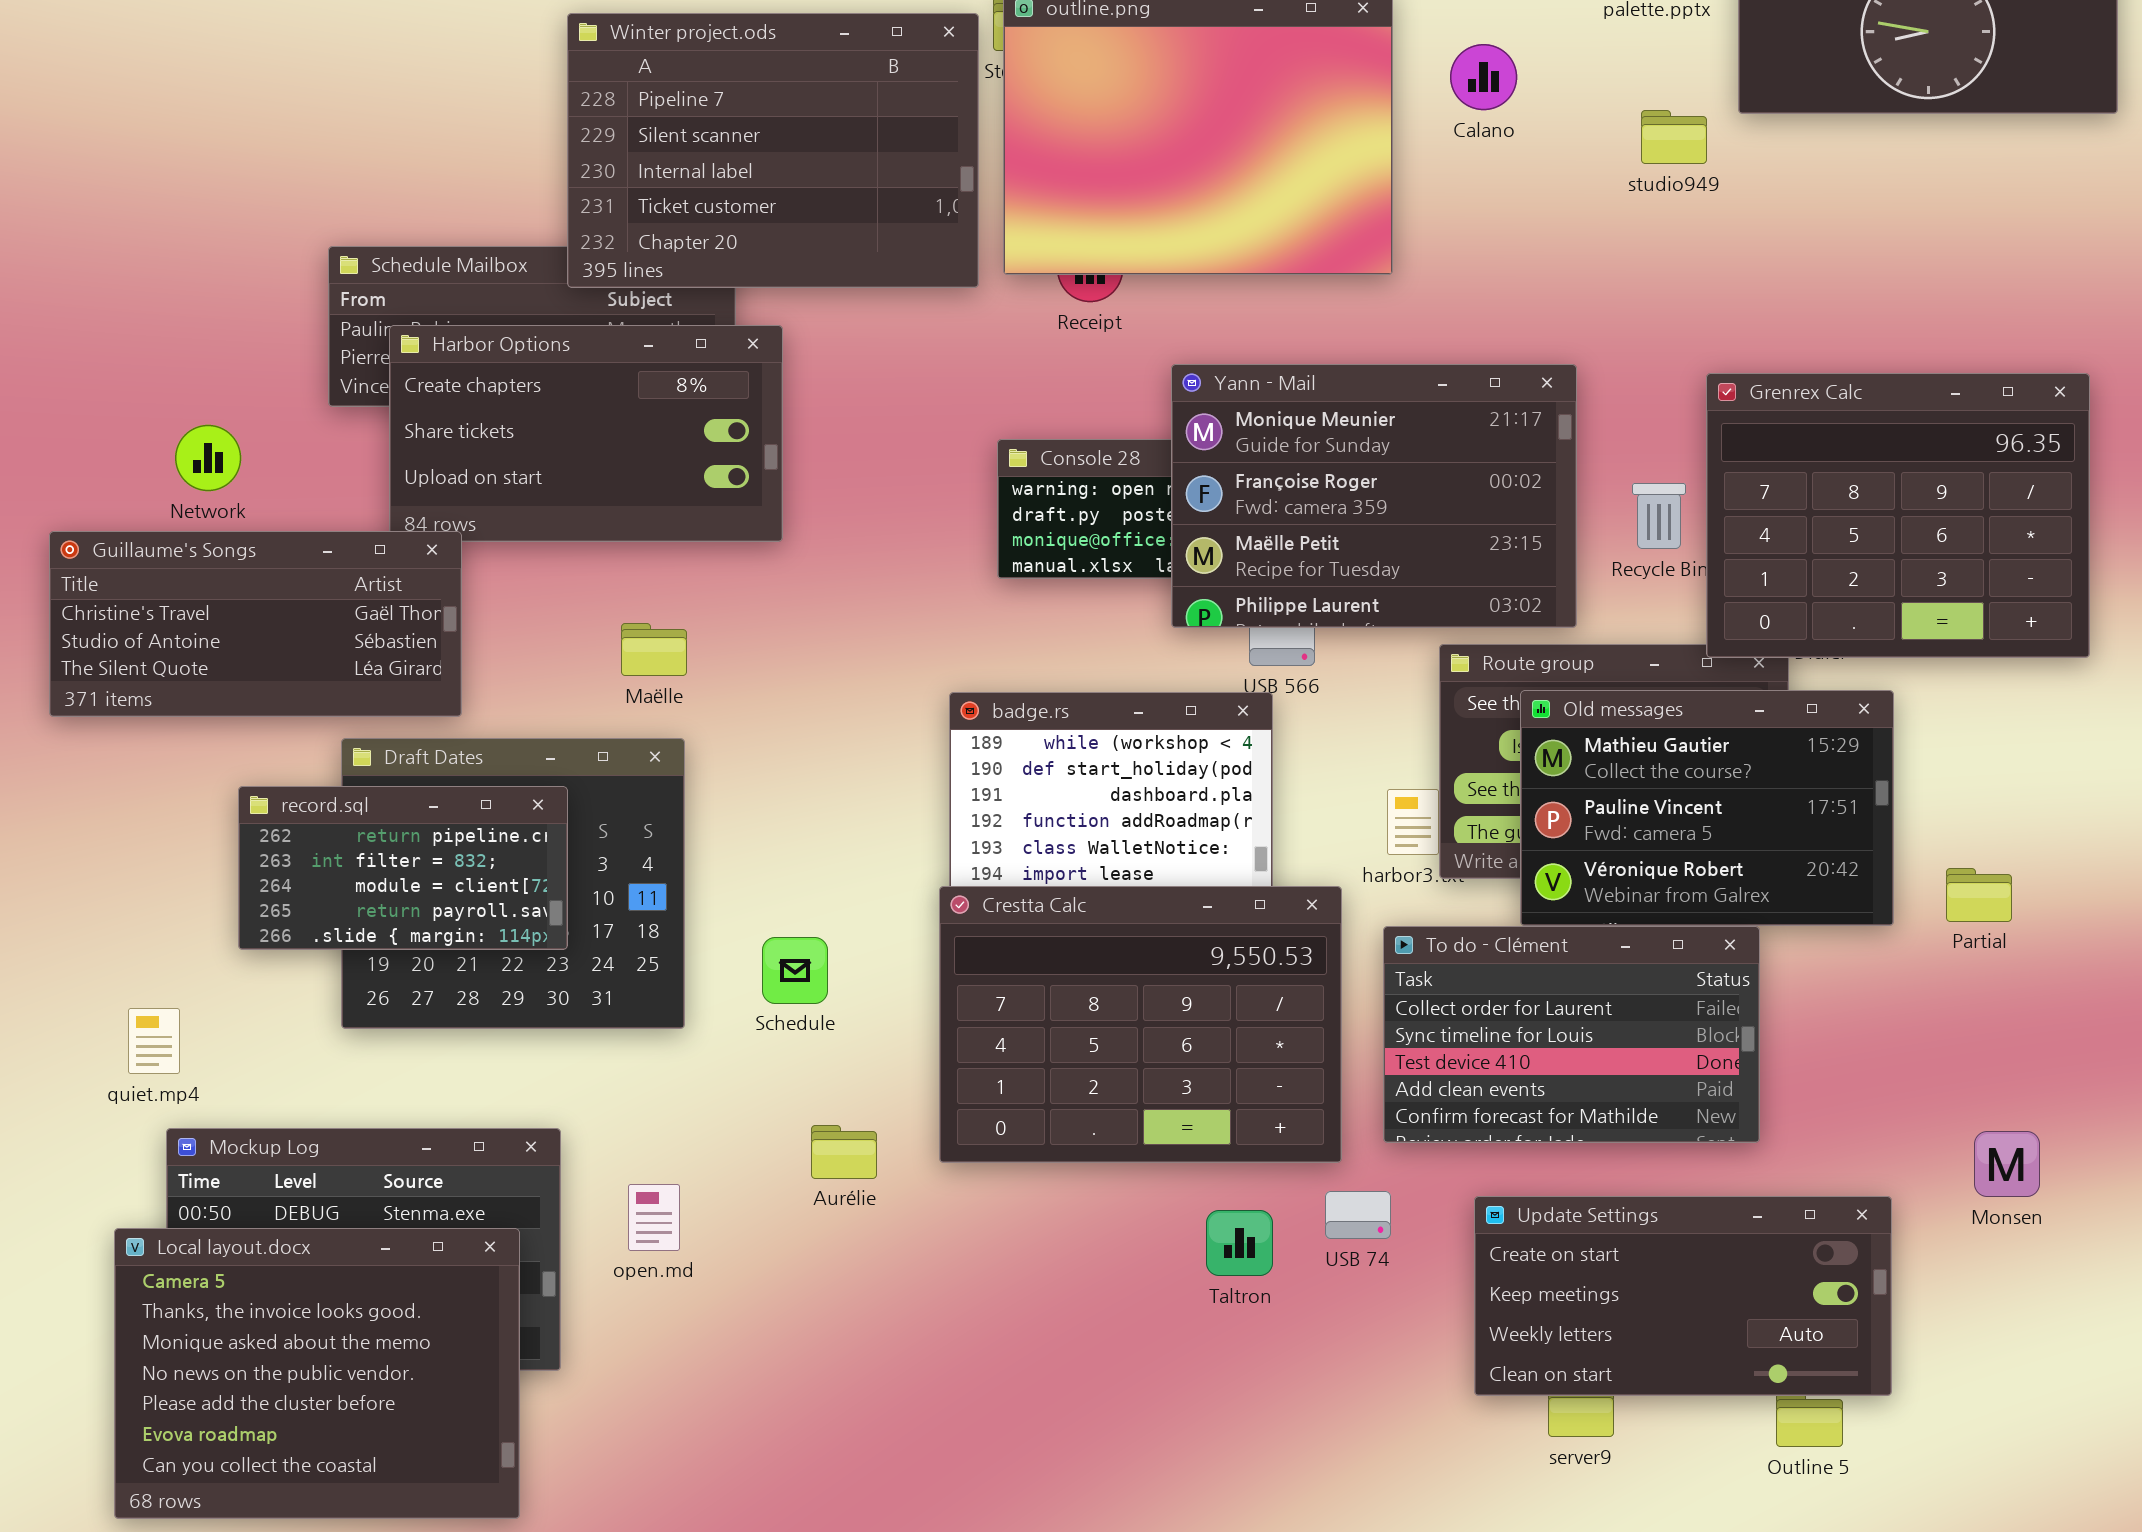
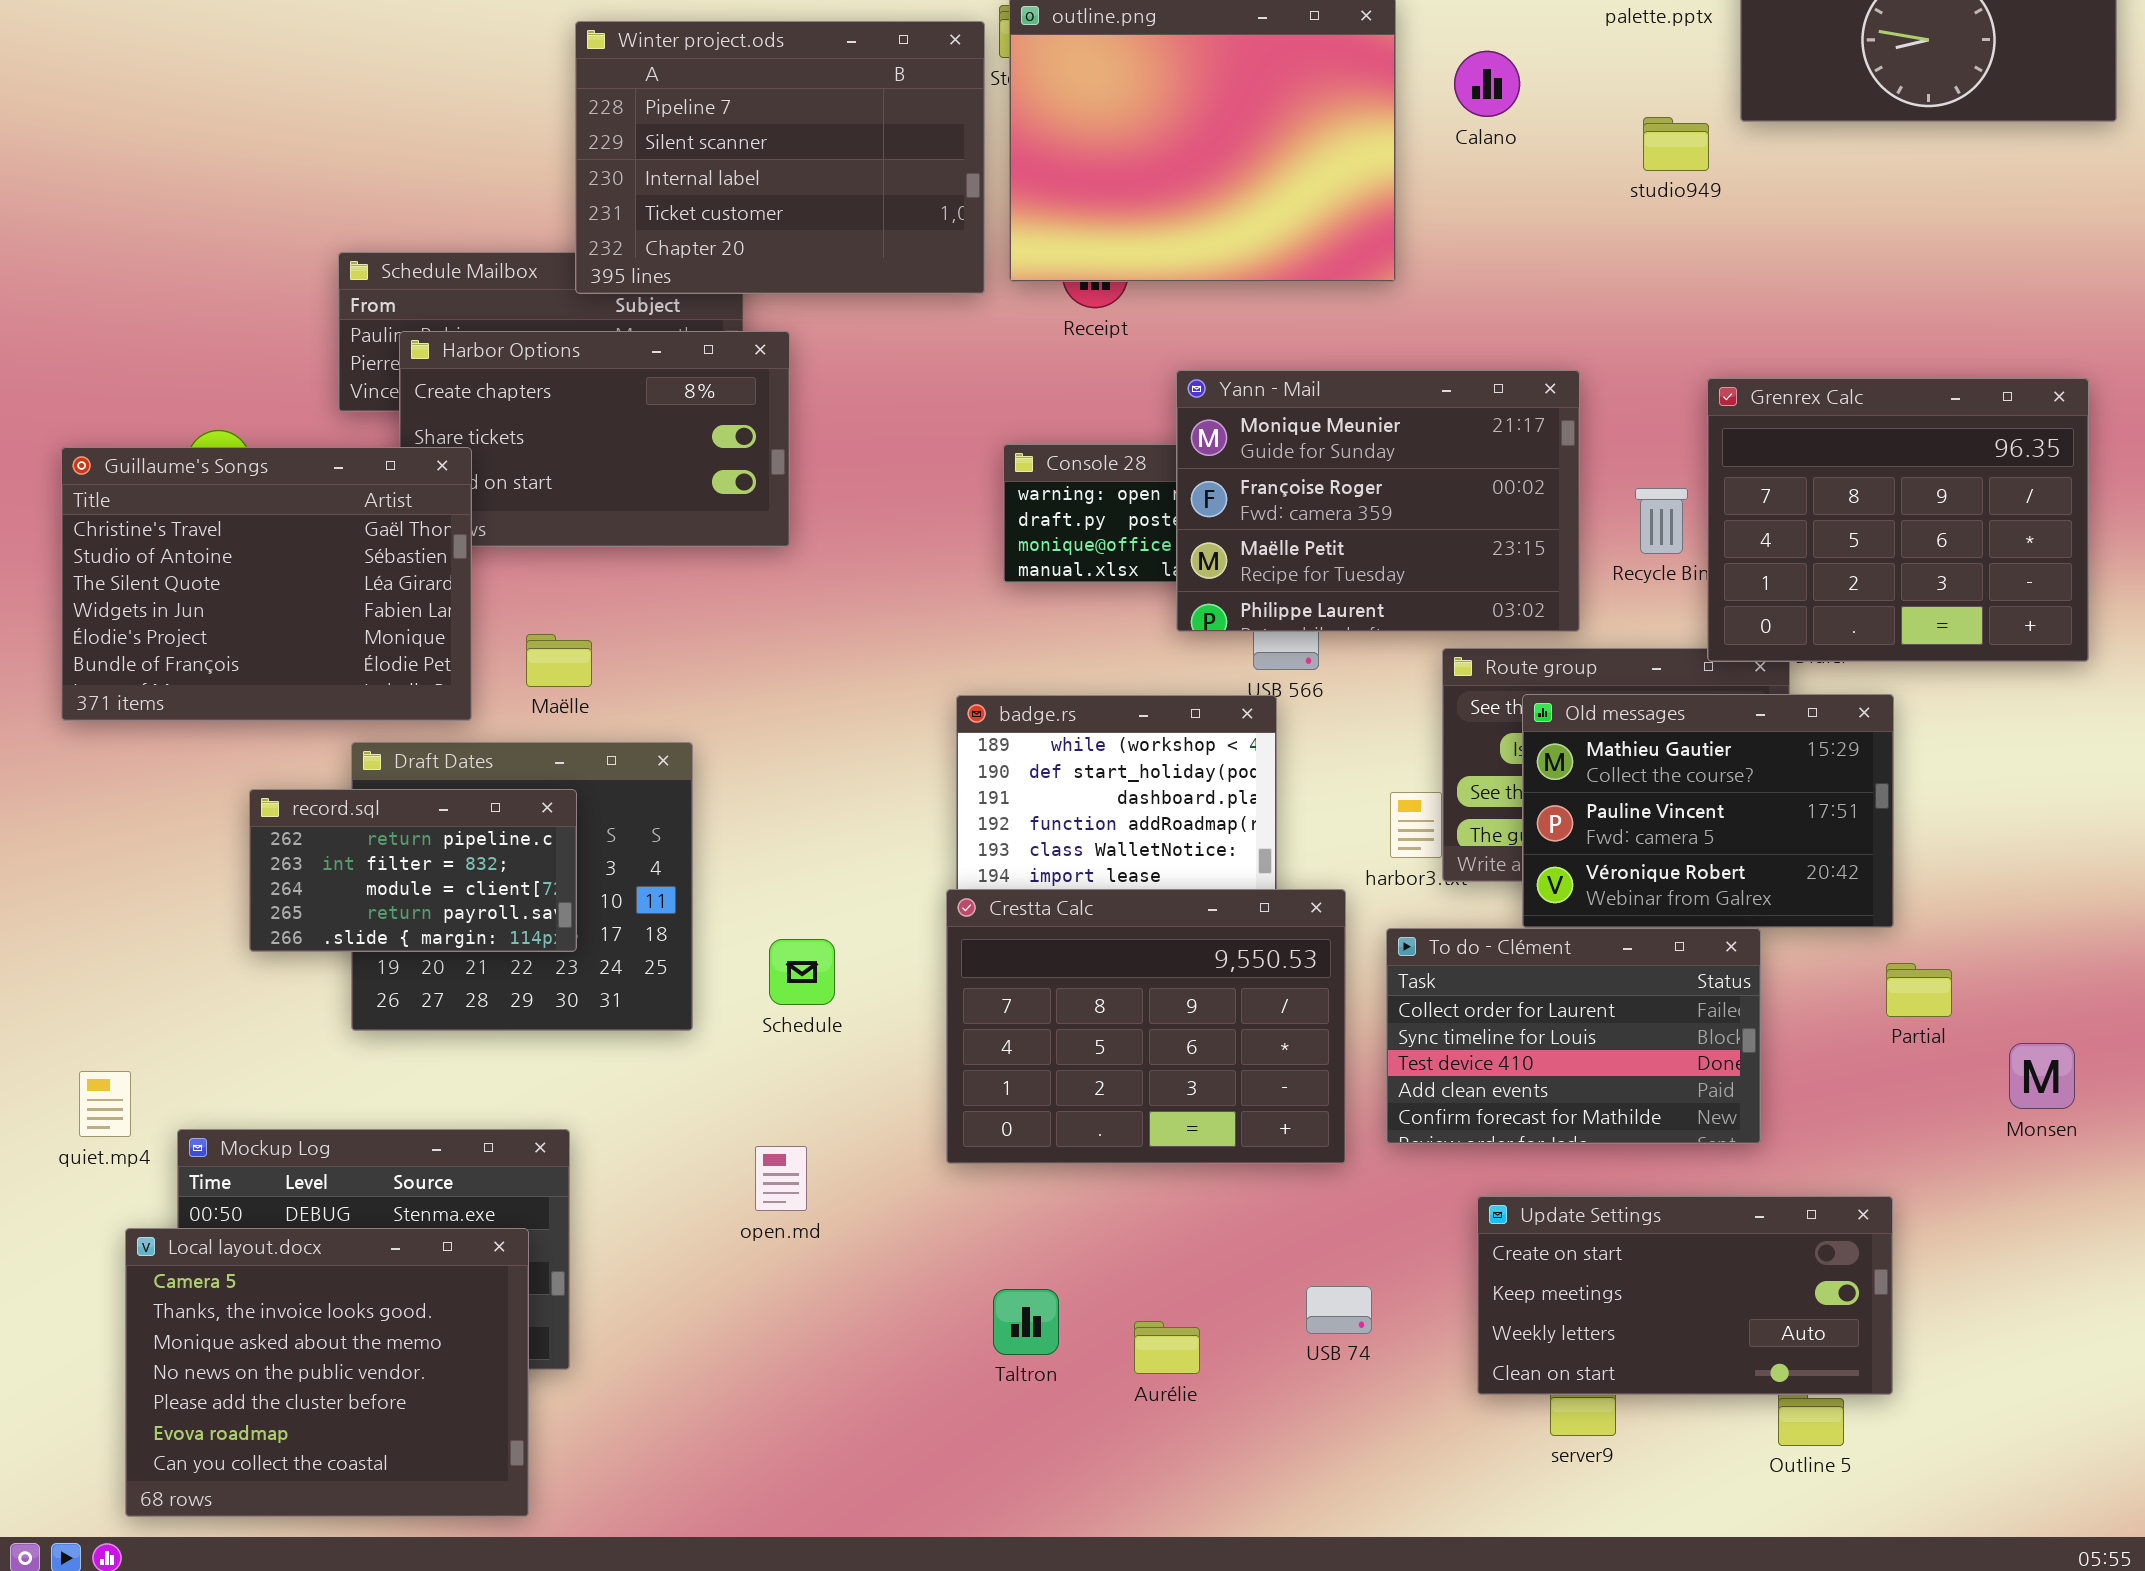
Guillaume's Songs: [49,531,462,717] -> [61,447,472,721], resized
Maëlle: [621,623,687,676] -> [526,634,592,687], moved
Partial: [1946,868,2012,922] -> [1886,963,1952,1017], moved
quiet.mp4: [128,1008,180,1074] -> [79,1071,131,1137], moved
Aurélie: [811,1125,877,1179] -> [1134,1321,1200,1374], moved
Monsen: [1974,1131,2040,1197] -> [2009,1043,2075,1109], moved
open.md: [628,1184,680,1251] -> [755,1146,807,1211], moved
USB 74: [1325,1191,1391,1239] -> [1306,1286,1372,1334], moved
Taltron: [1206,1210,1273,1276] -> [993,1289,1059,1355], moved

